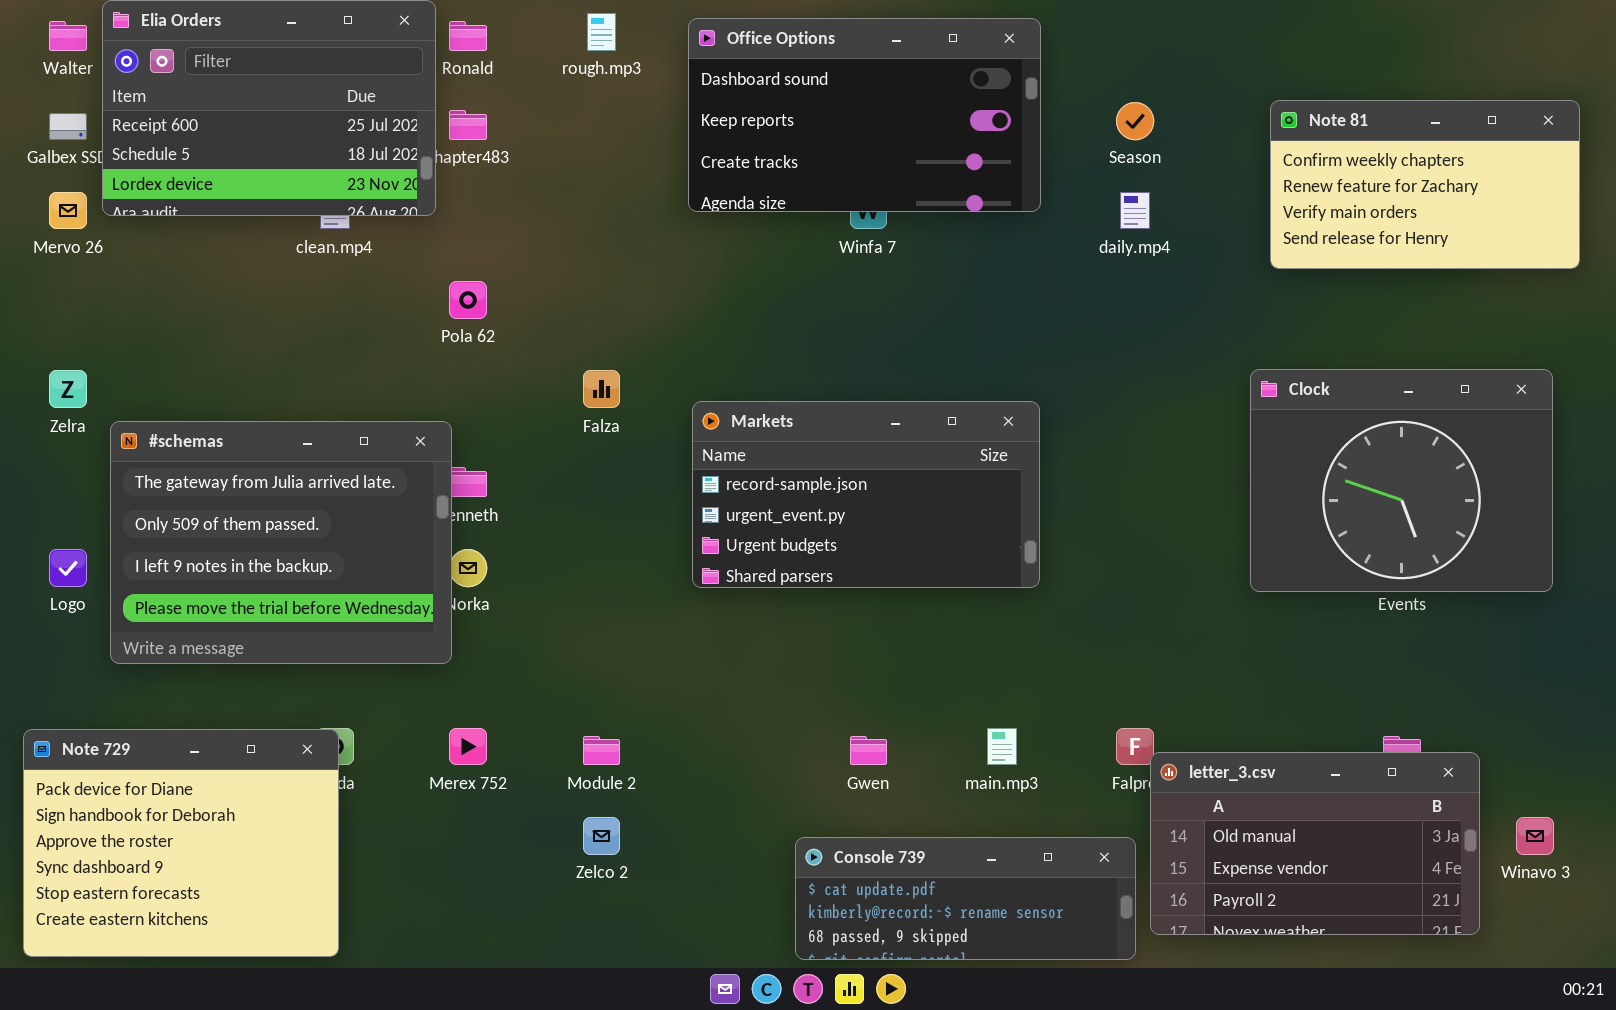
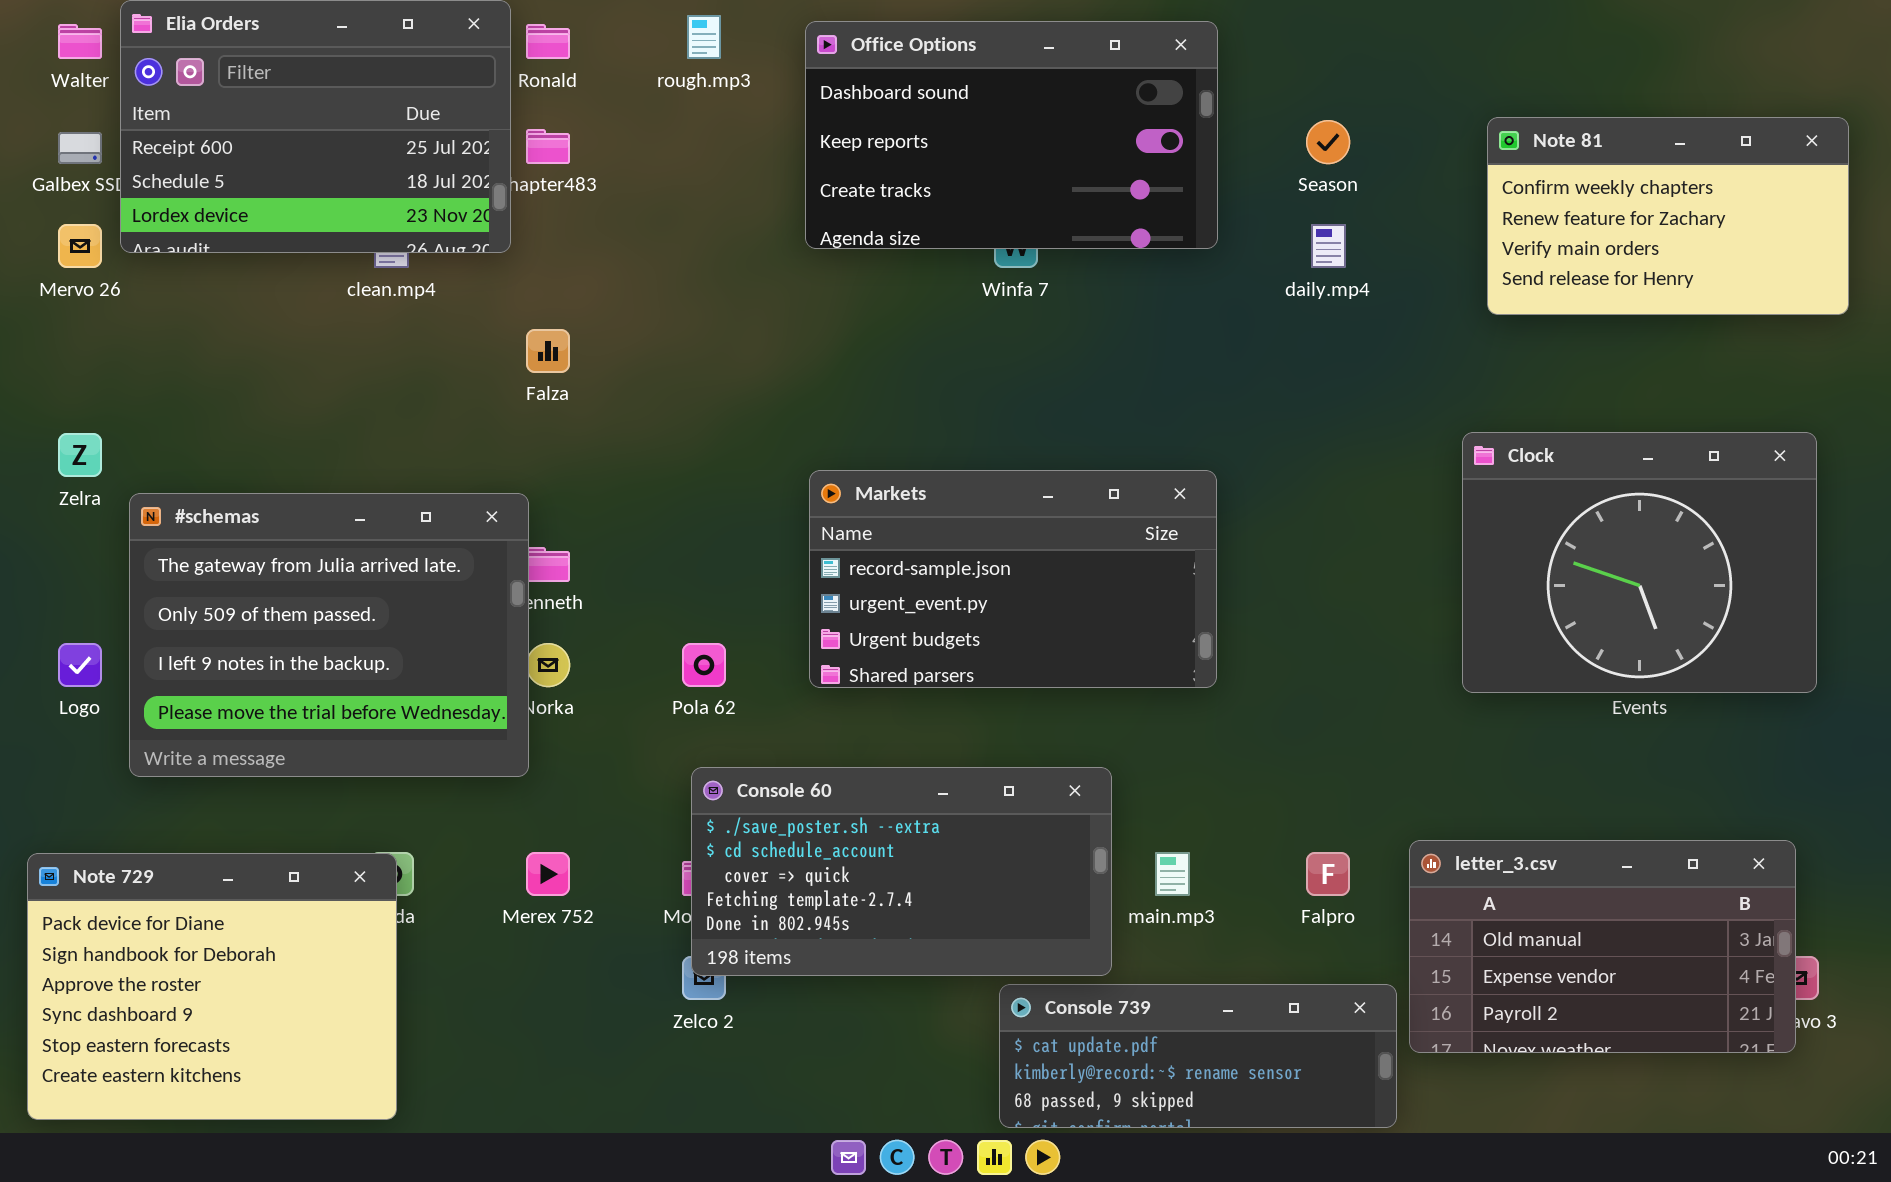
Pola 62: [449,281,487,319] -> [682,643,726,687], moved
Falza: [583,370,620,408] -> [526,329,570,373], moved
Console 60: none -> [691,767,1112,976], opened
letter_3.csv: [1150,752,1480,935] -> [1409,840,1796,1053], moved
Console 739: [795,837,1136,960] -> [999,984,1397,1128], moved

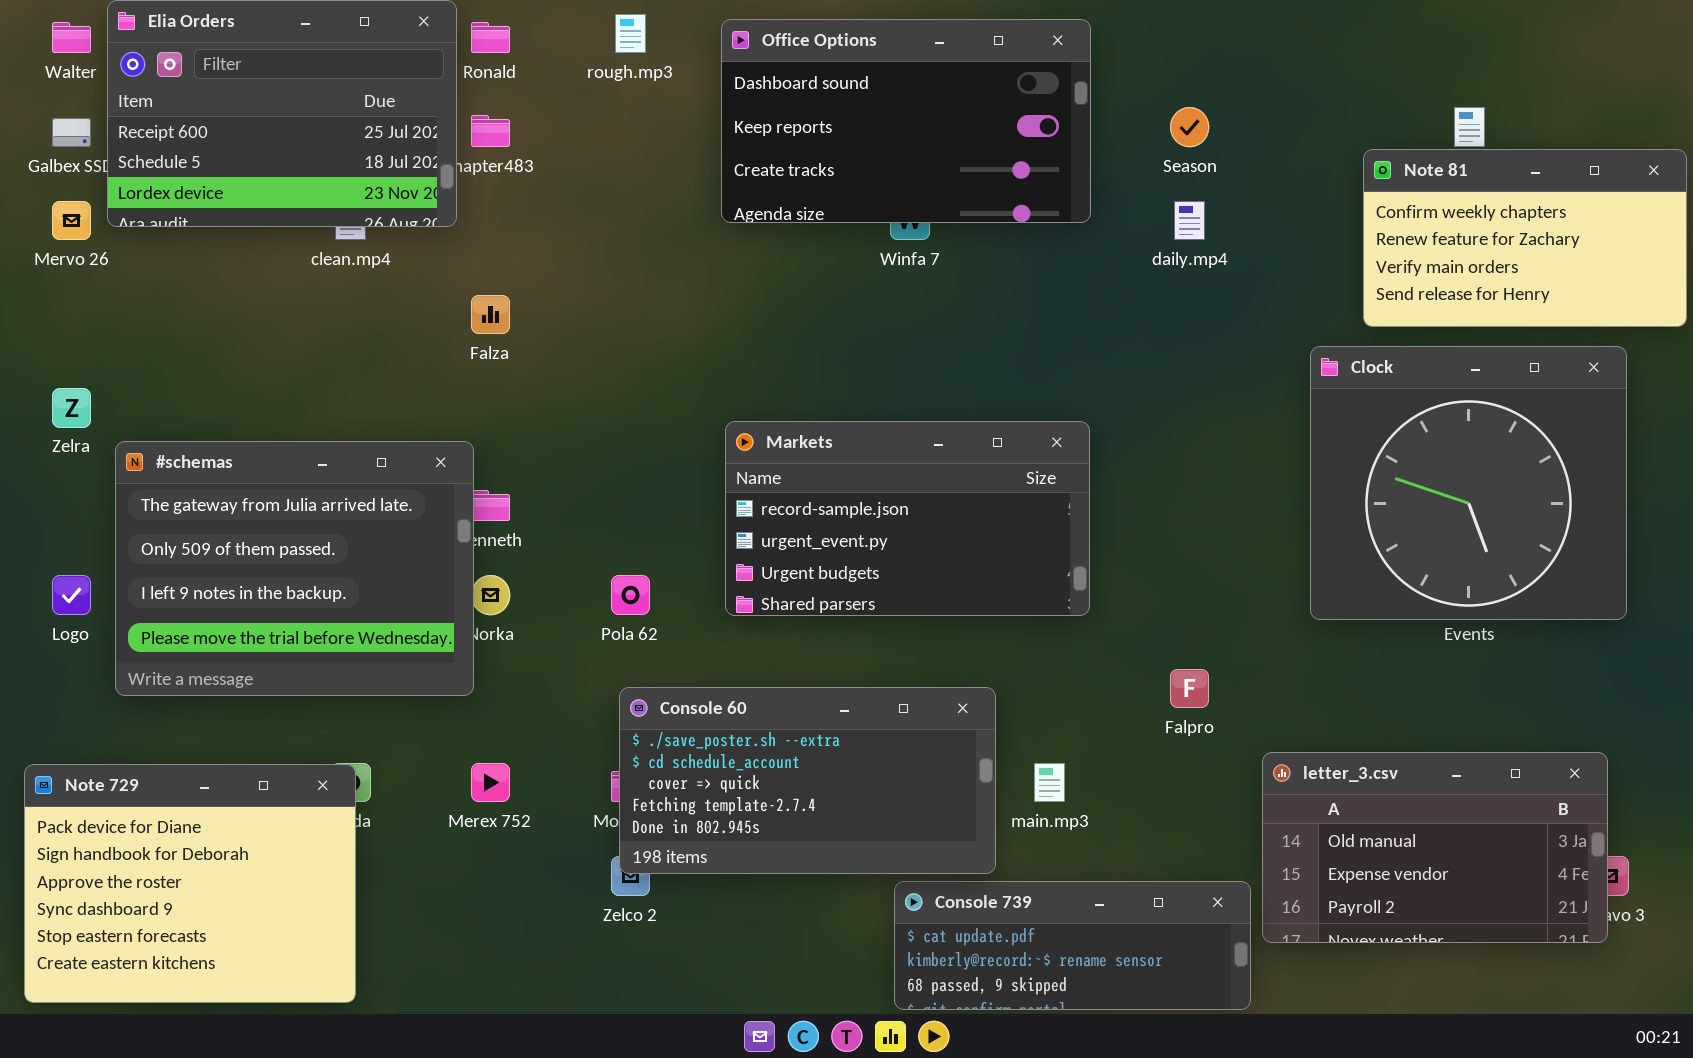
Note 81: [1487,117,1849,315] -> [1363,149,1687,327], moved
Clock: [1462,432,1817,693] -> [1310,346,1627,620], resized
Falpro: [1306,852,1350,896] -> [1170,669,1209,708], moved

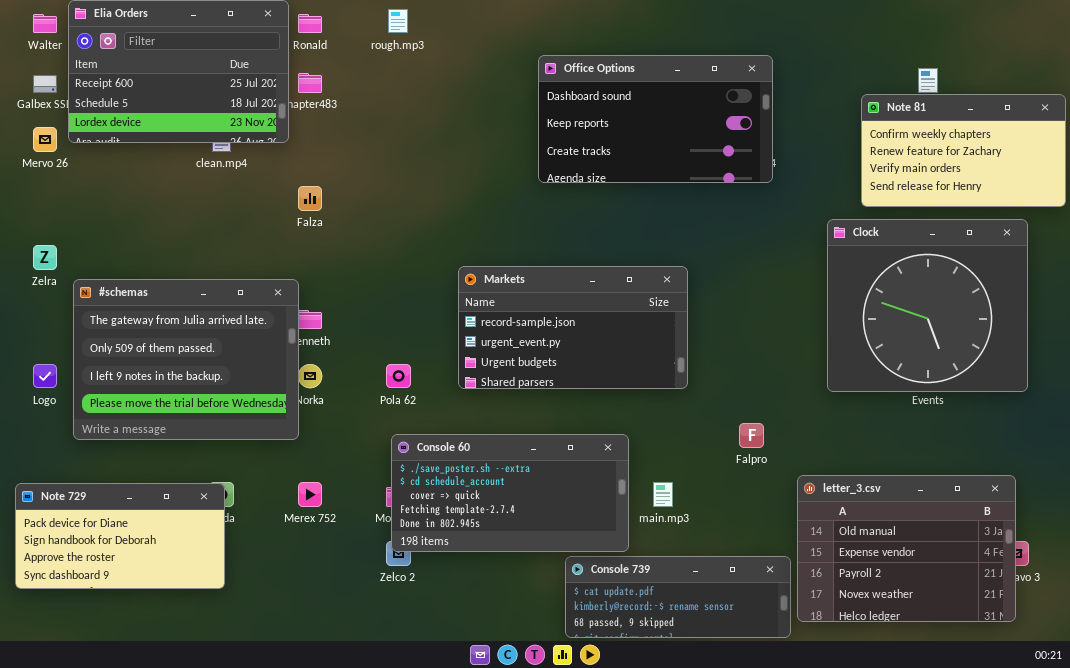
Office Options: [721,19,1091,223] -> [538,55,773,183], moved
letter_3.csv: [1262,752,1608,943] -> [797,475,1016,622], resized
Note 729: [24,764,356,1003] -> [15,483,225,589], resized

